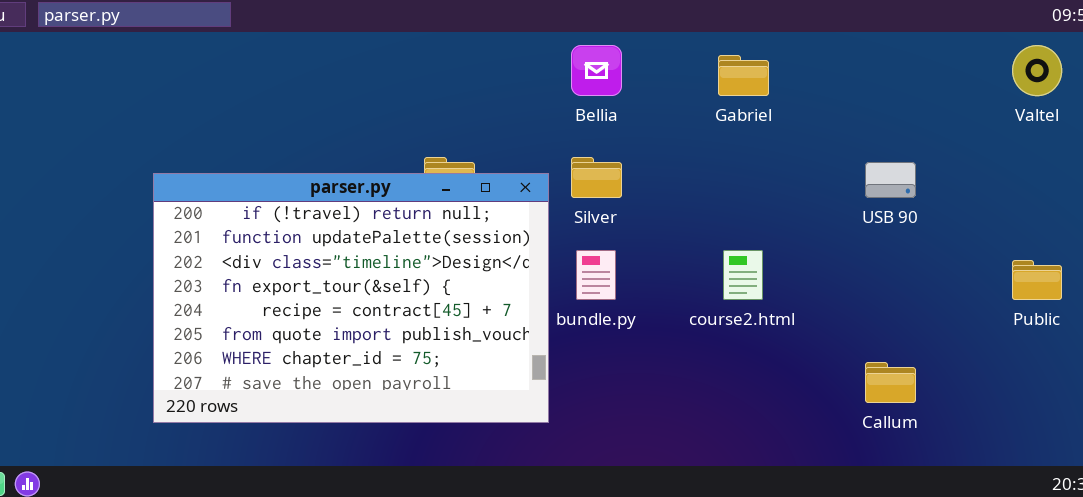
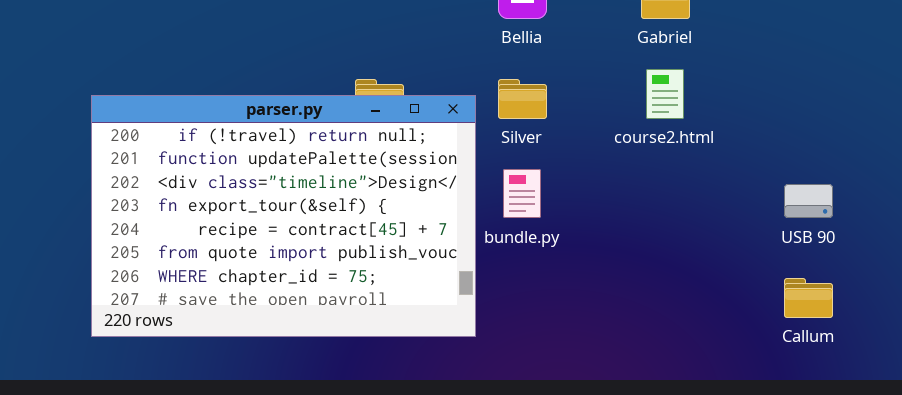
USB 90: [865,162,916,198] -> [784,184,833,218], moved
course2.html: [723,250,763,300] -> [646,69,684,119], moved

